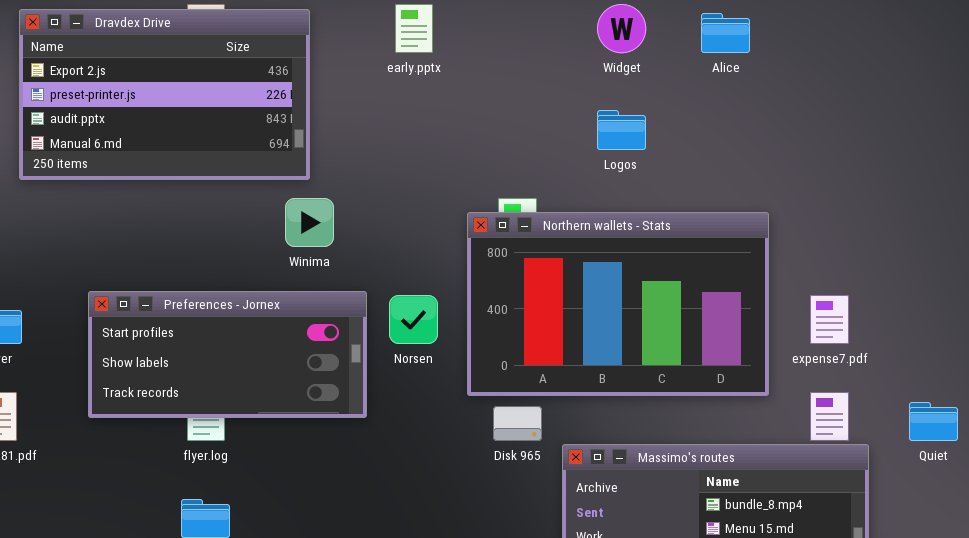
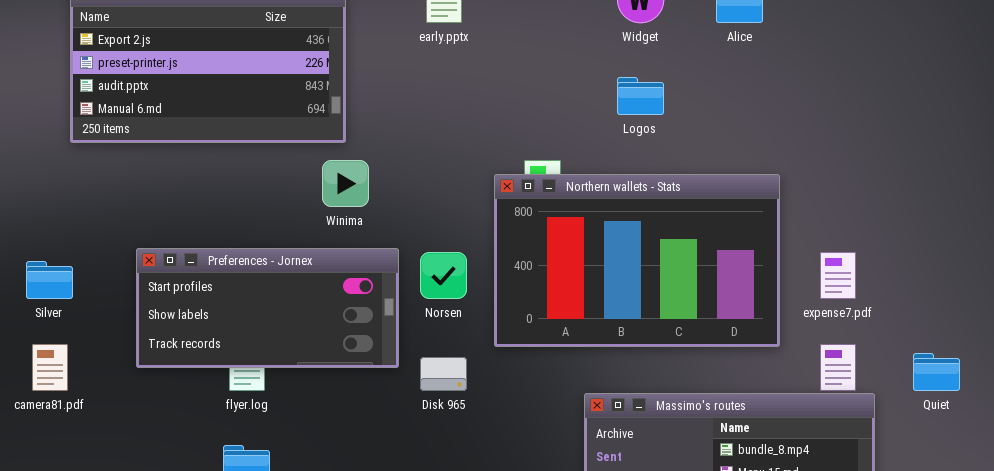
Disk 965: [493,406,542,441] -> [420,357,467,391], moved

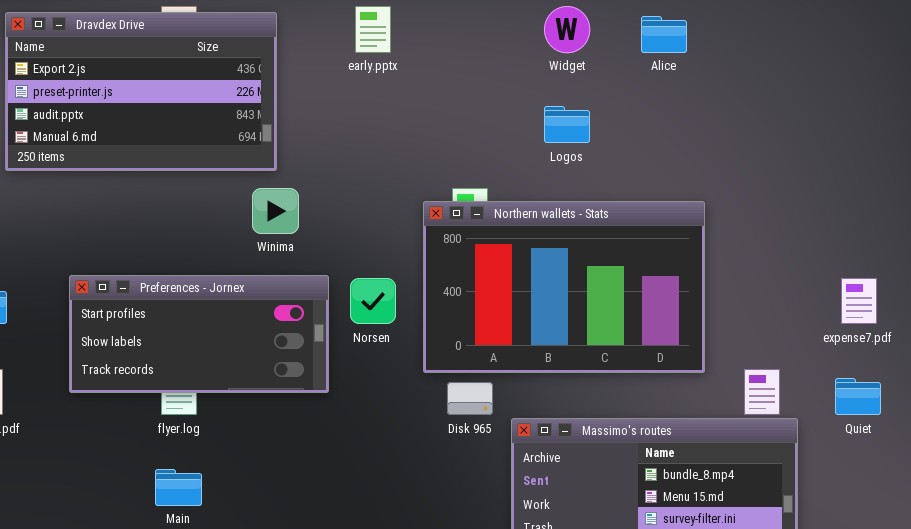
expense7.pdf: [820,252,856,299] -> [841,278,877,324], moved
Disk 965: [420,357,467,391] -> [447,382,493,415], moved

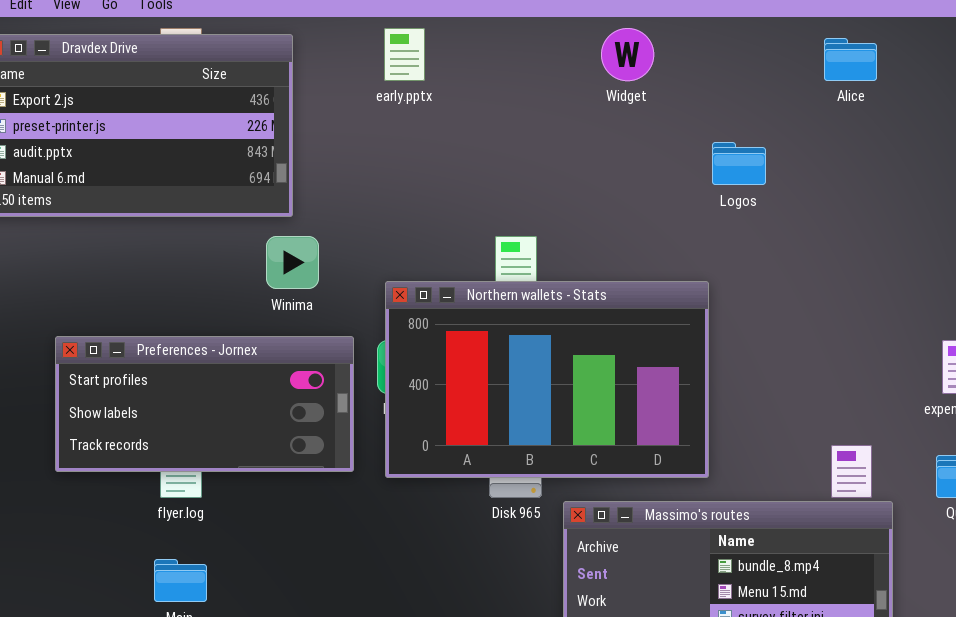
Alice: [641,16,687,53] -> [824,38,877,81], moved
Logos: [544,106,590,143] -> [712,142,766,185], moved
Northern wallets - Stats: [423,201,705,373] -> [385,281,709,478], moved

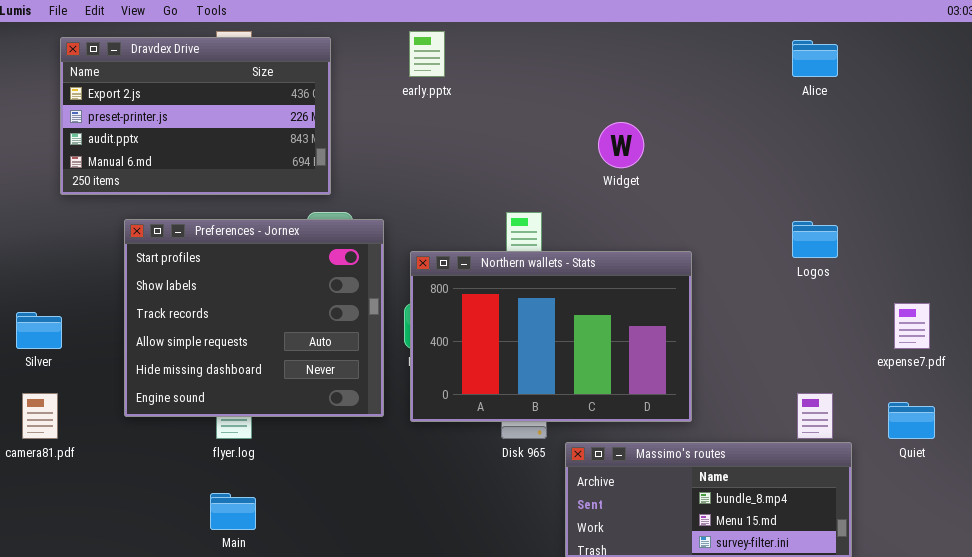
Widget: [601,28,654,81] -> [598,122,644,168], moved
Logos: [712,142,766,185] -> [792,221,838,258], moved
Preferences - Jornex: [55,336,354,472] -> [124,219,384,417], resized

